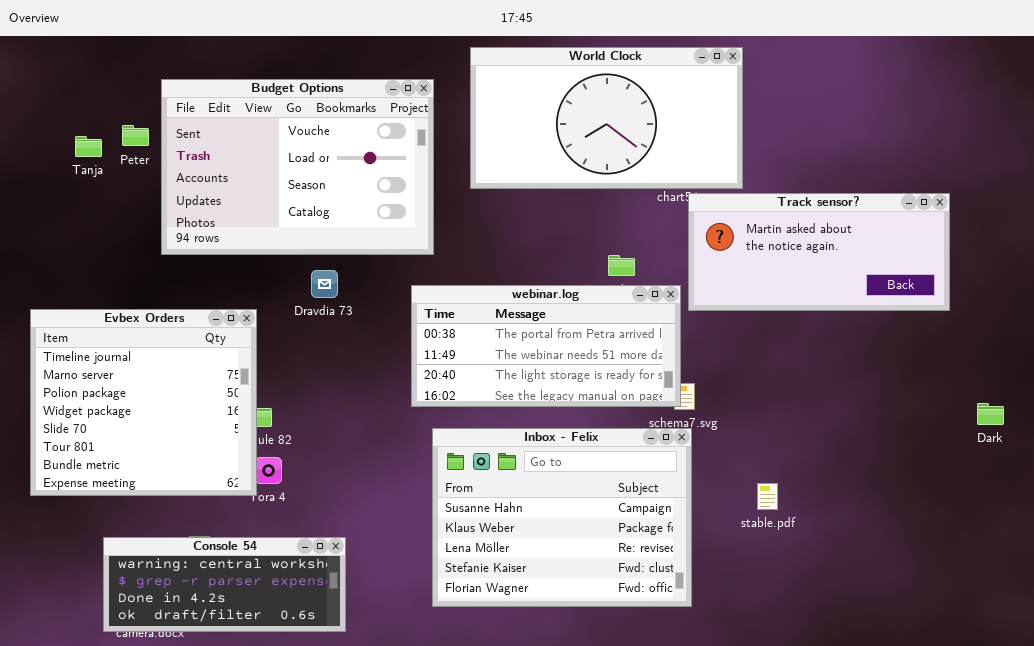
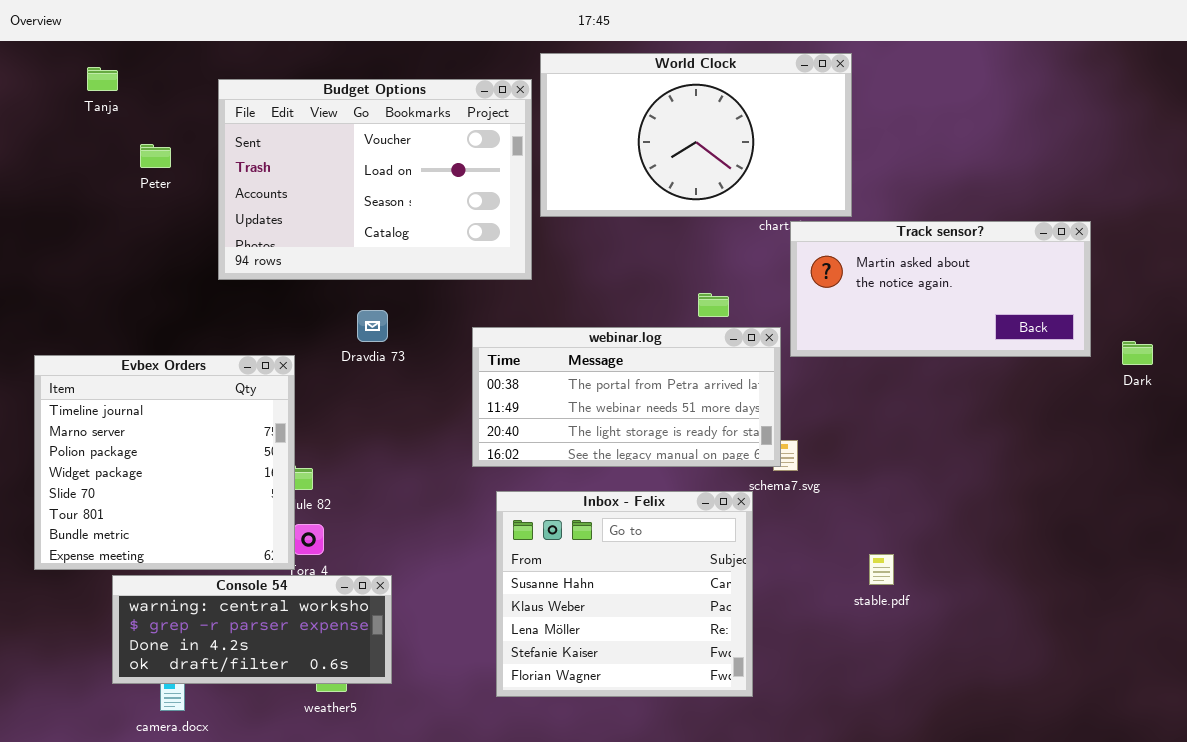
Budget Options: [161,79,434,255] -> [218,79,532,280], moved
Tanja: [75,136,102,157] -> [87,67,118,91], moved
Dark: [977,403,1004,425] -> [1122,341,1153,365], moved
Inbox - Felix: [432,428,692,607] -> [496,491,753,697], resized
Console 54: [103,537,346,632] -> [112,575,392,684], moved

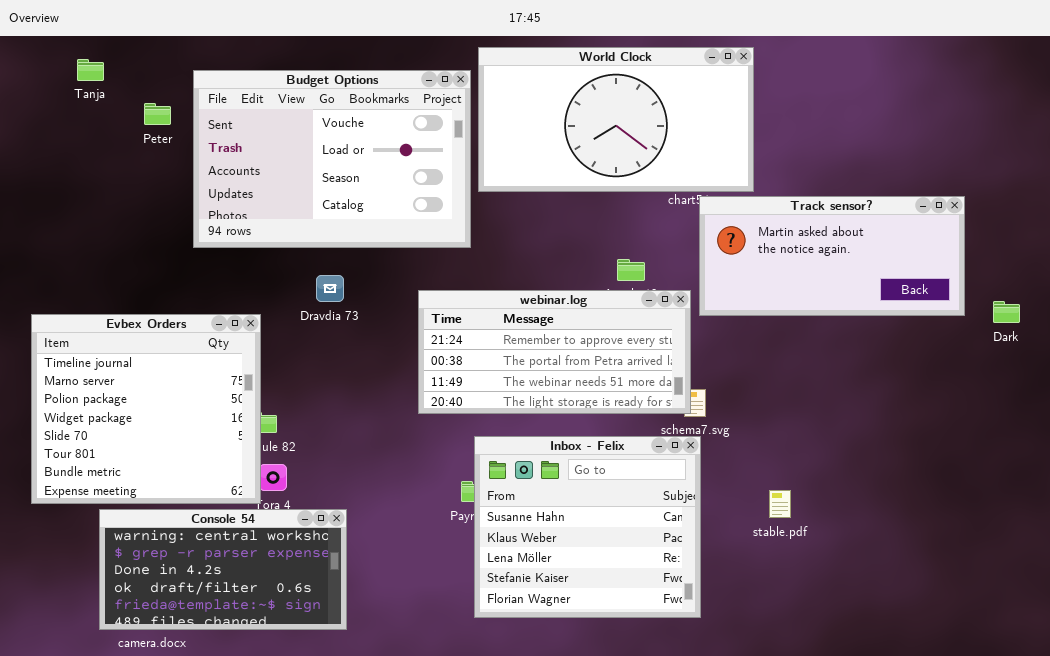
Peter: [140,144,171,168] -> [144,103,171,125], moved
webinar.log: [472,327,781,467] -> [418,290,691,414], scrolled up 1 row
Inbox - Felix: [496,491,753,697] -> [474,436,701,618], moved
Console 54: [112,575,392,684] -> [99,509,347,630], resized

